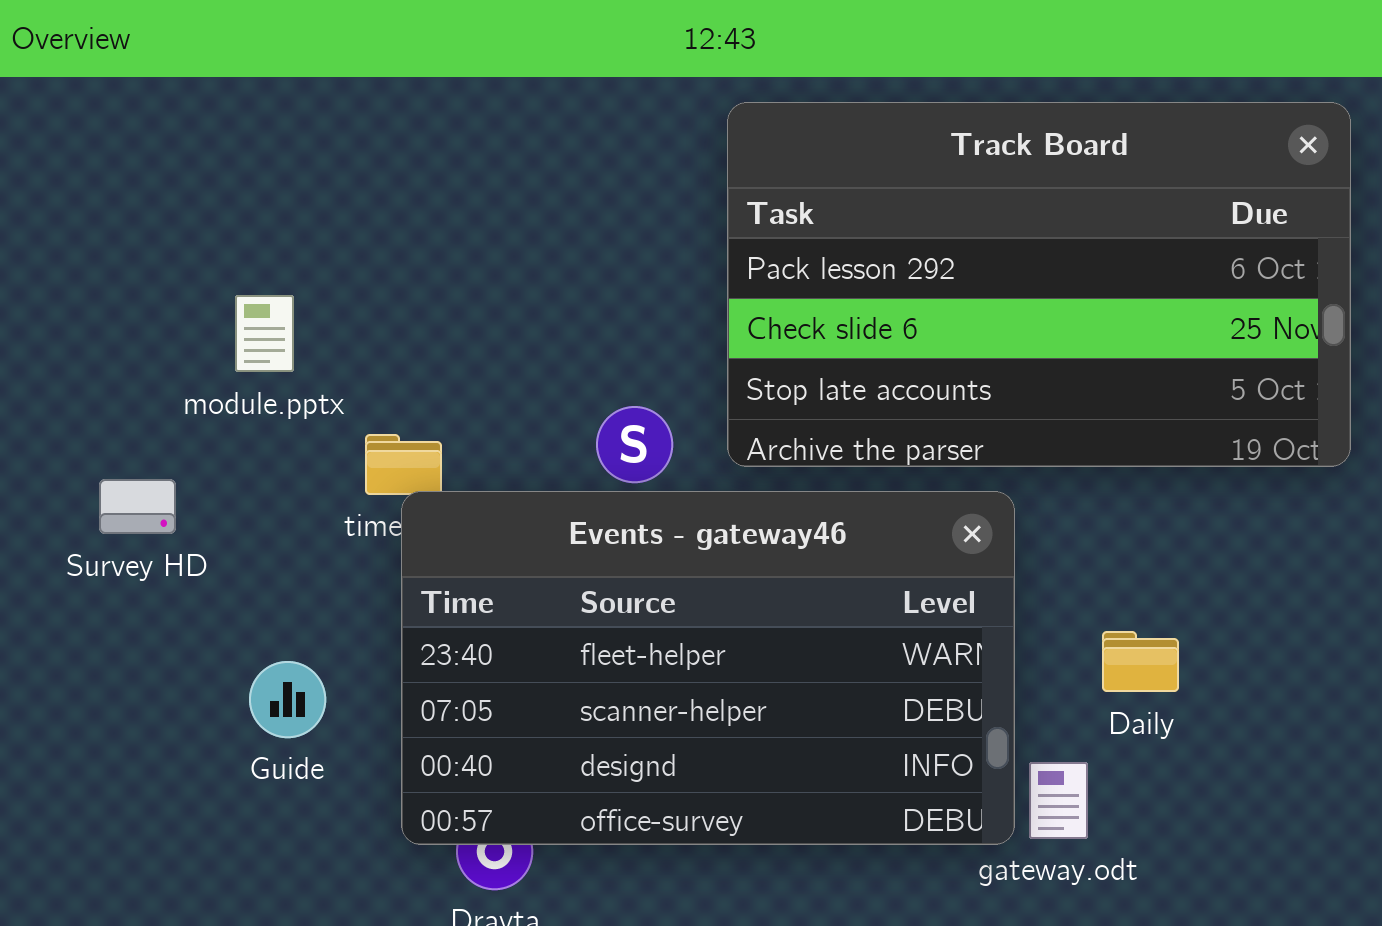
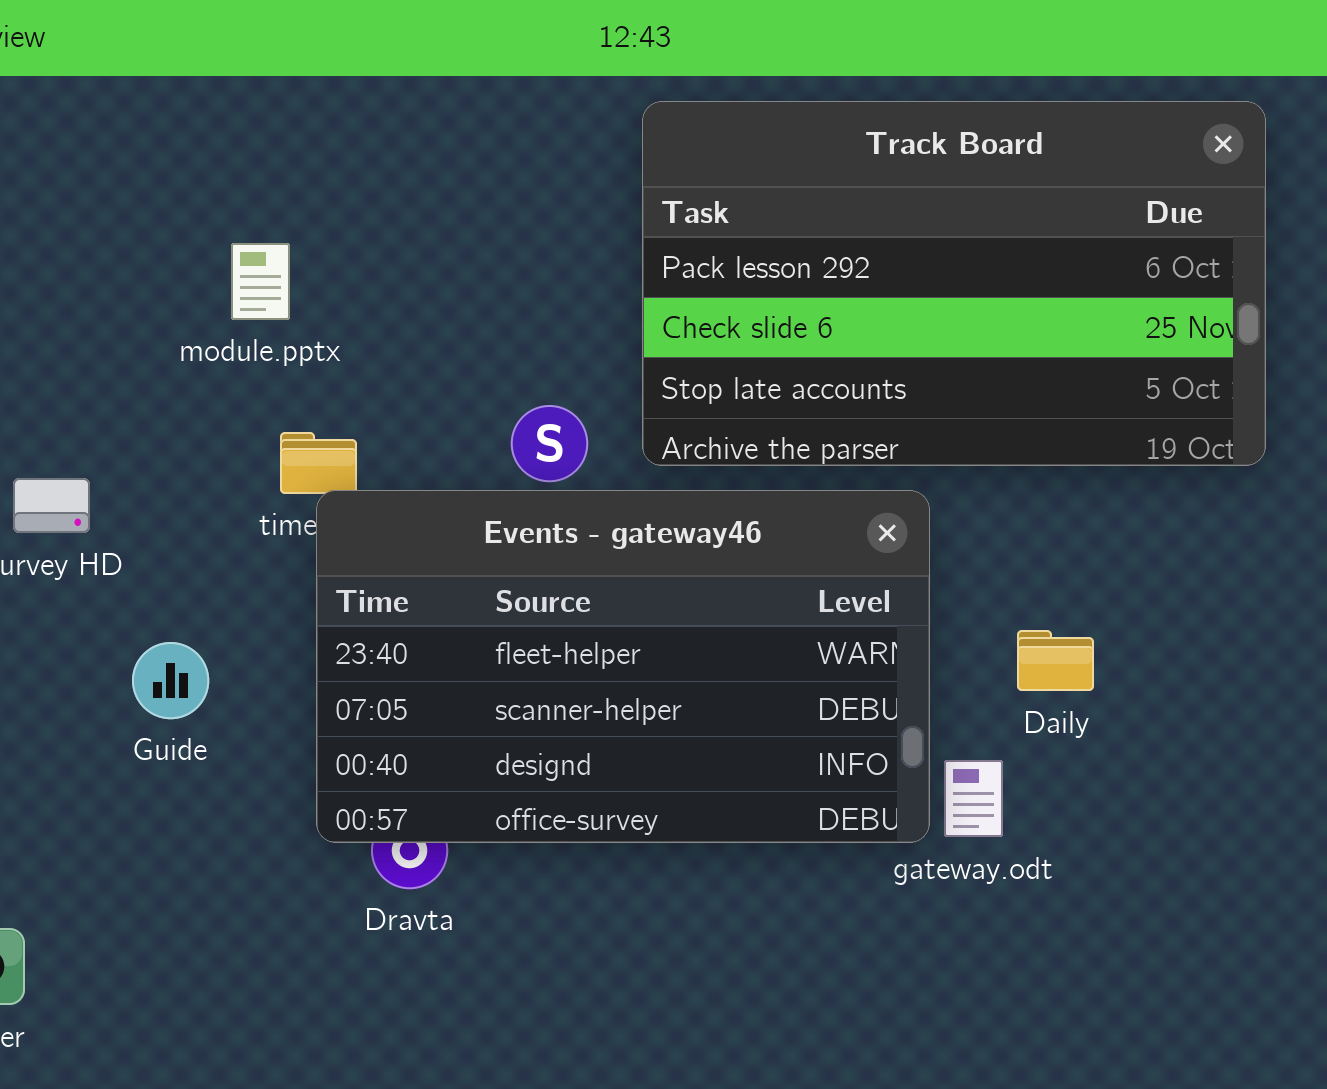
module.pptx: [235,295,294,372] -> [231,243,290,320], moved
Guide: [249,661,326,738] -> [132,642,209,719], moved

